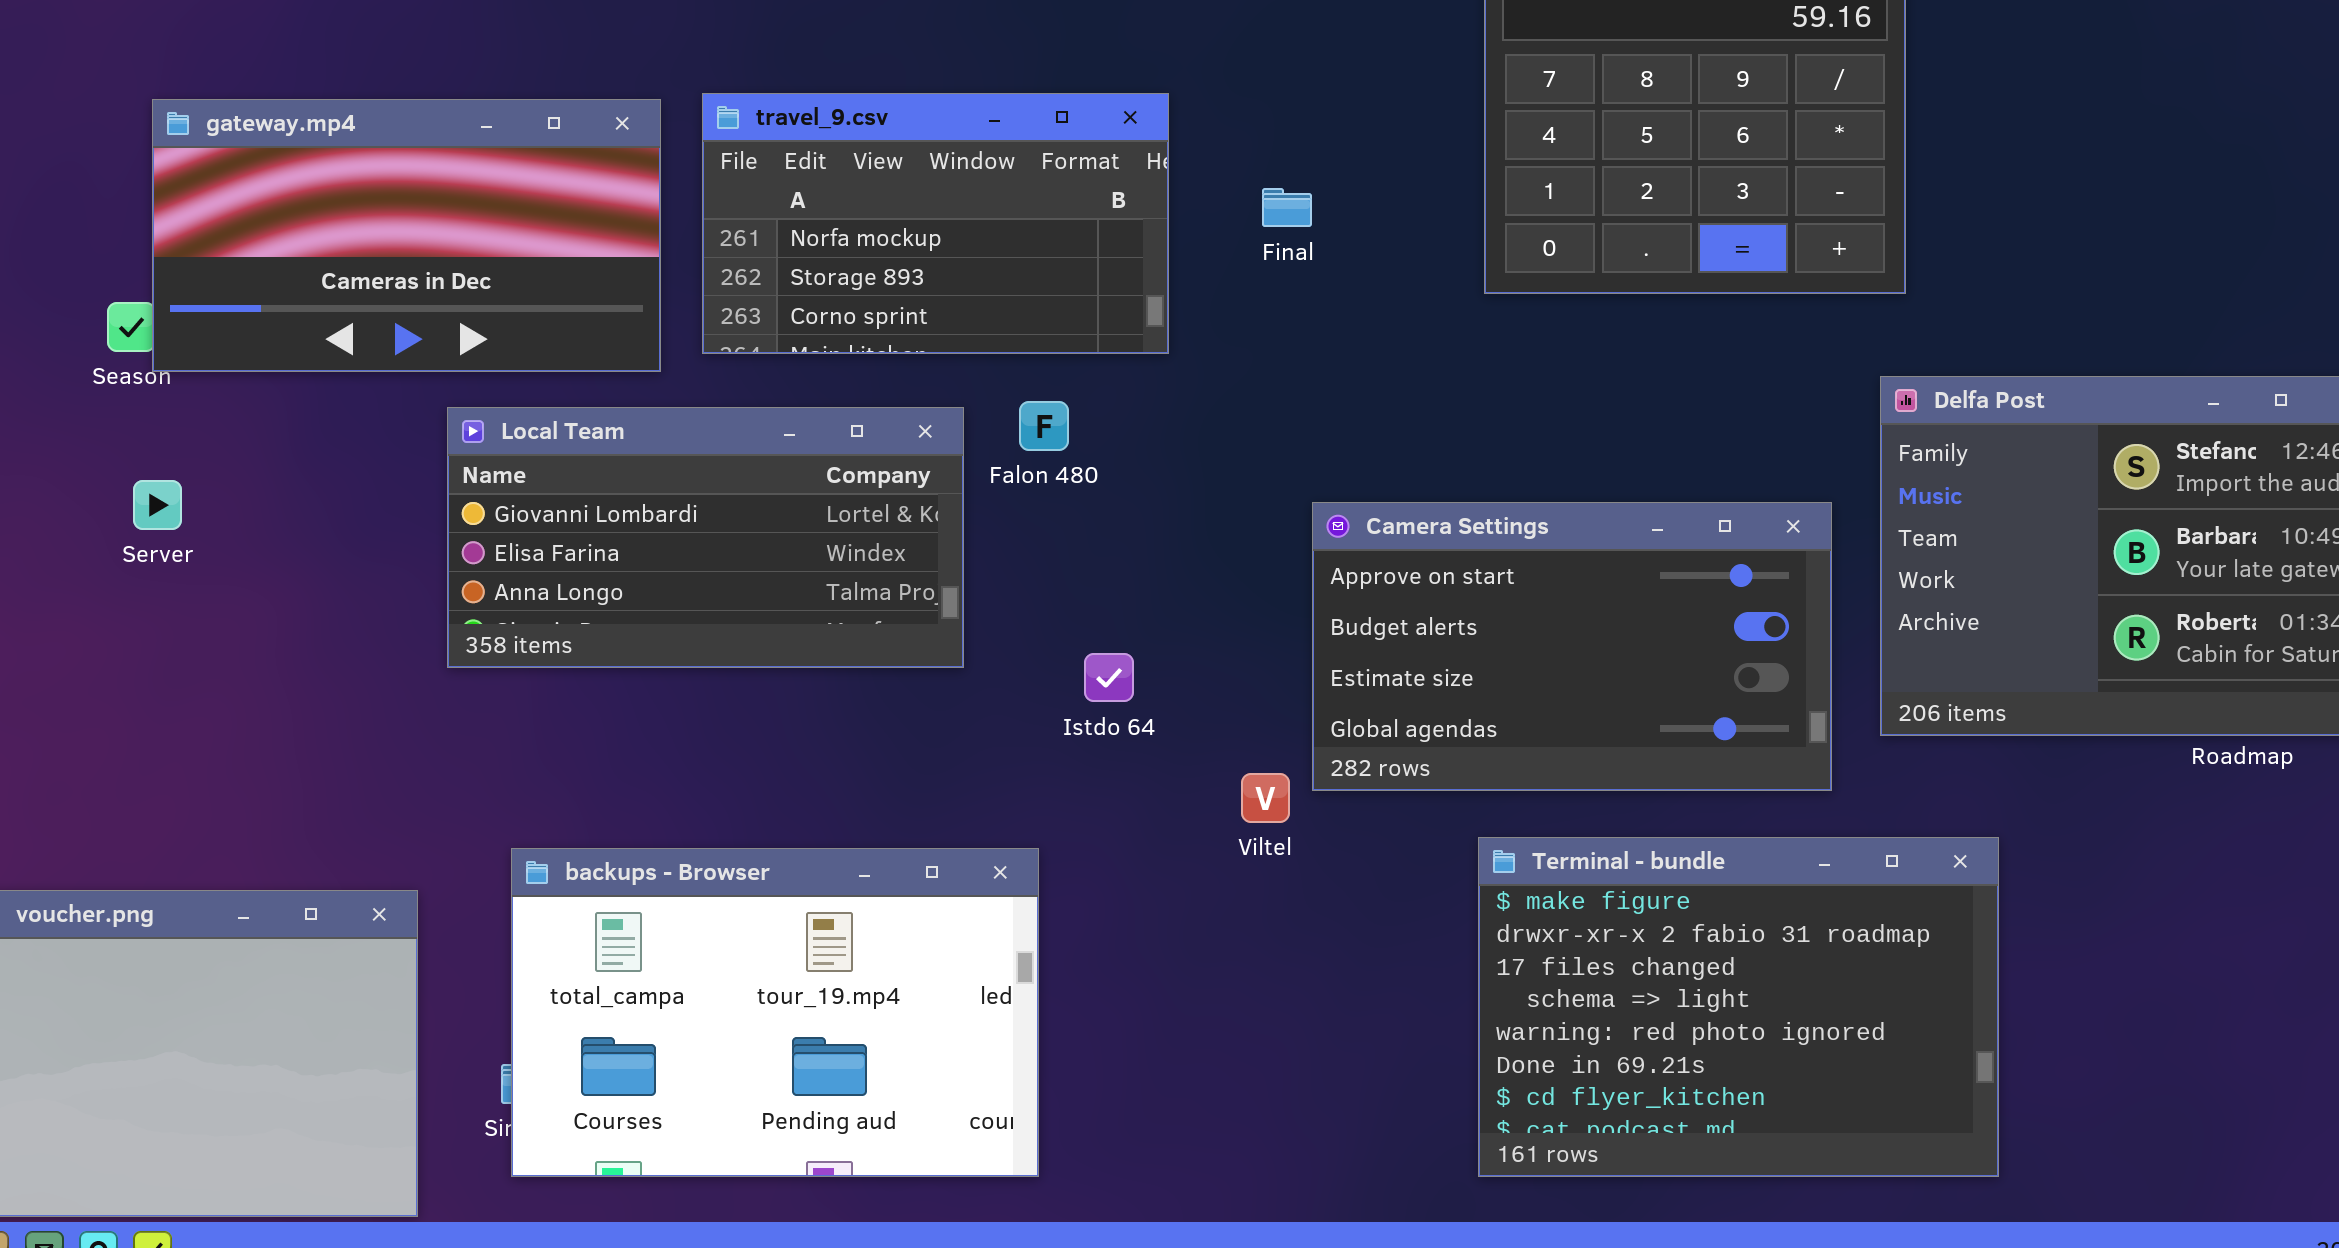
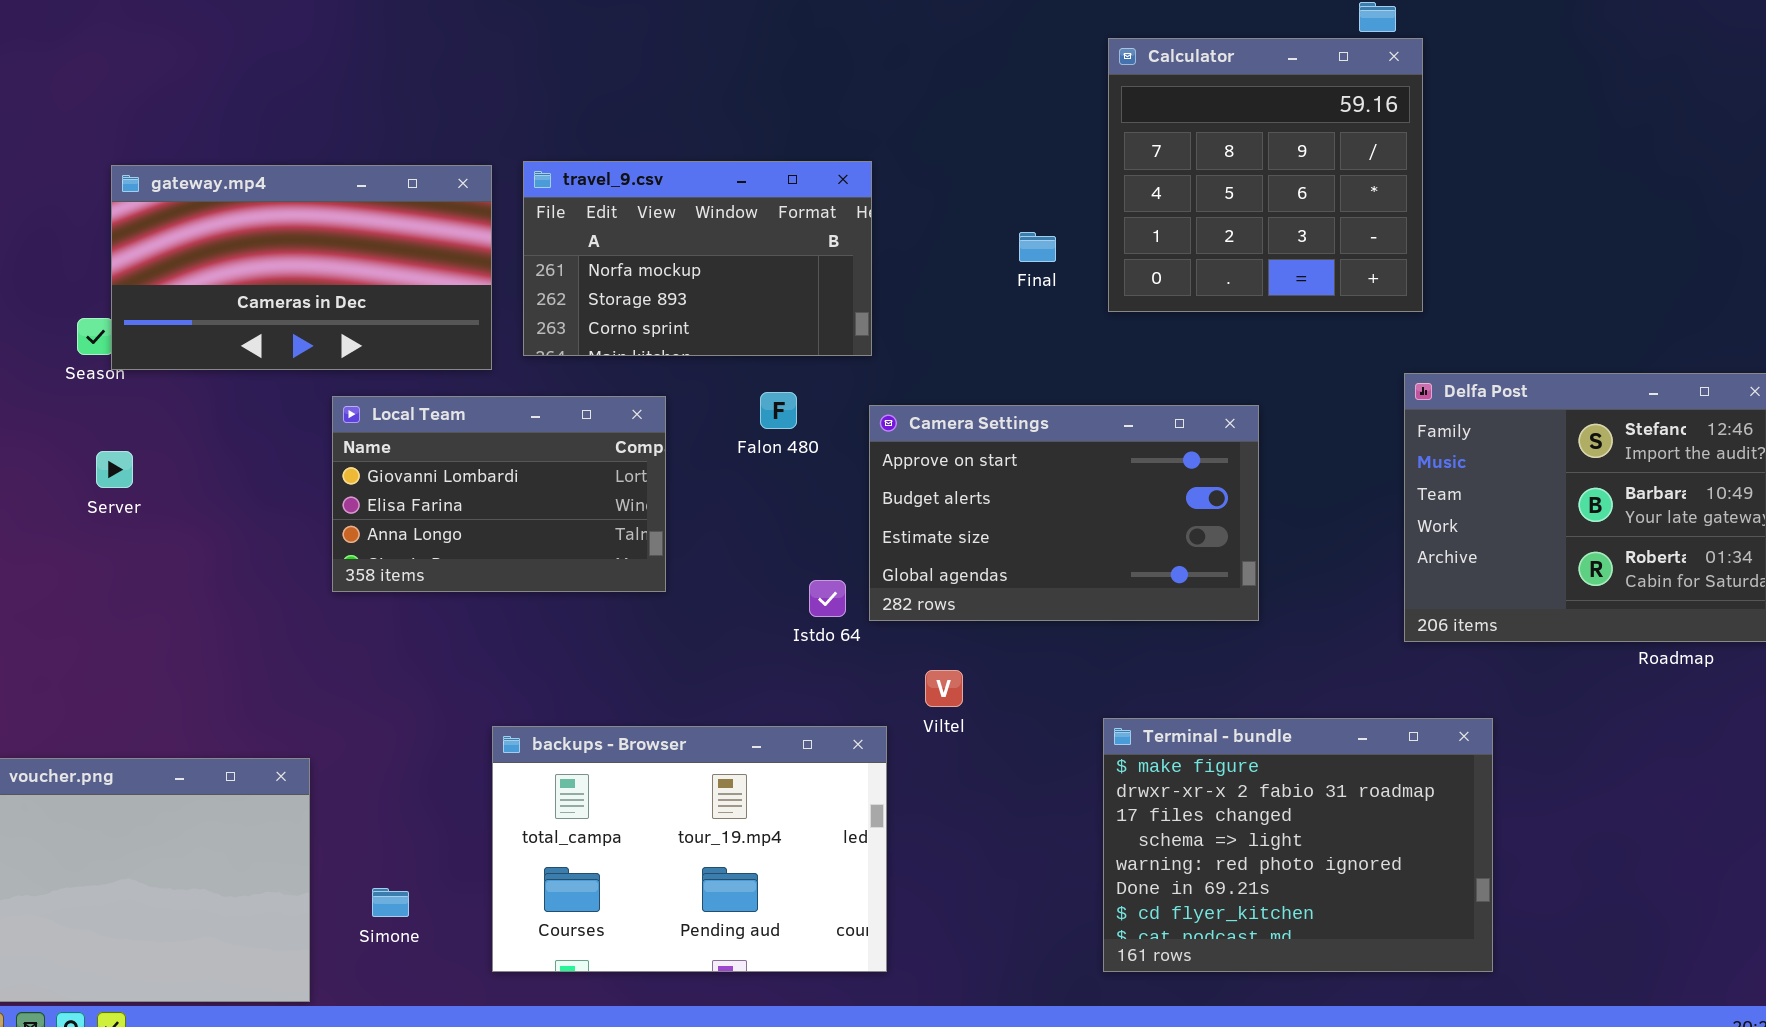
Final: [1262,188,1312,227] -> [1019,232,1056,262], moved
Local Team: [447,407,964,668] -> [332,396,666,592], resized
Camera Settings: [1312,502,1832,791] -> [869,405,1259,621], moved
backups - Browser: [511,848,1039,1177] -> [492,726,887,972], moved

